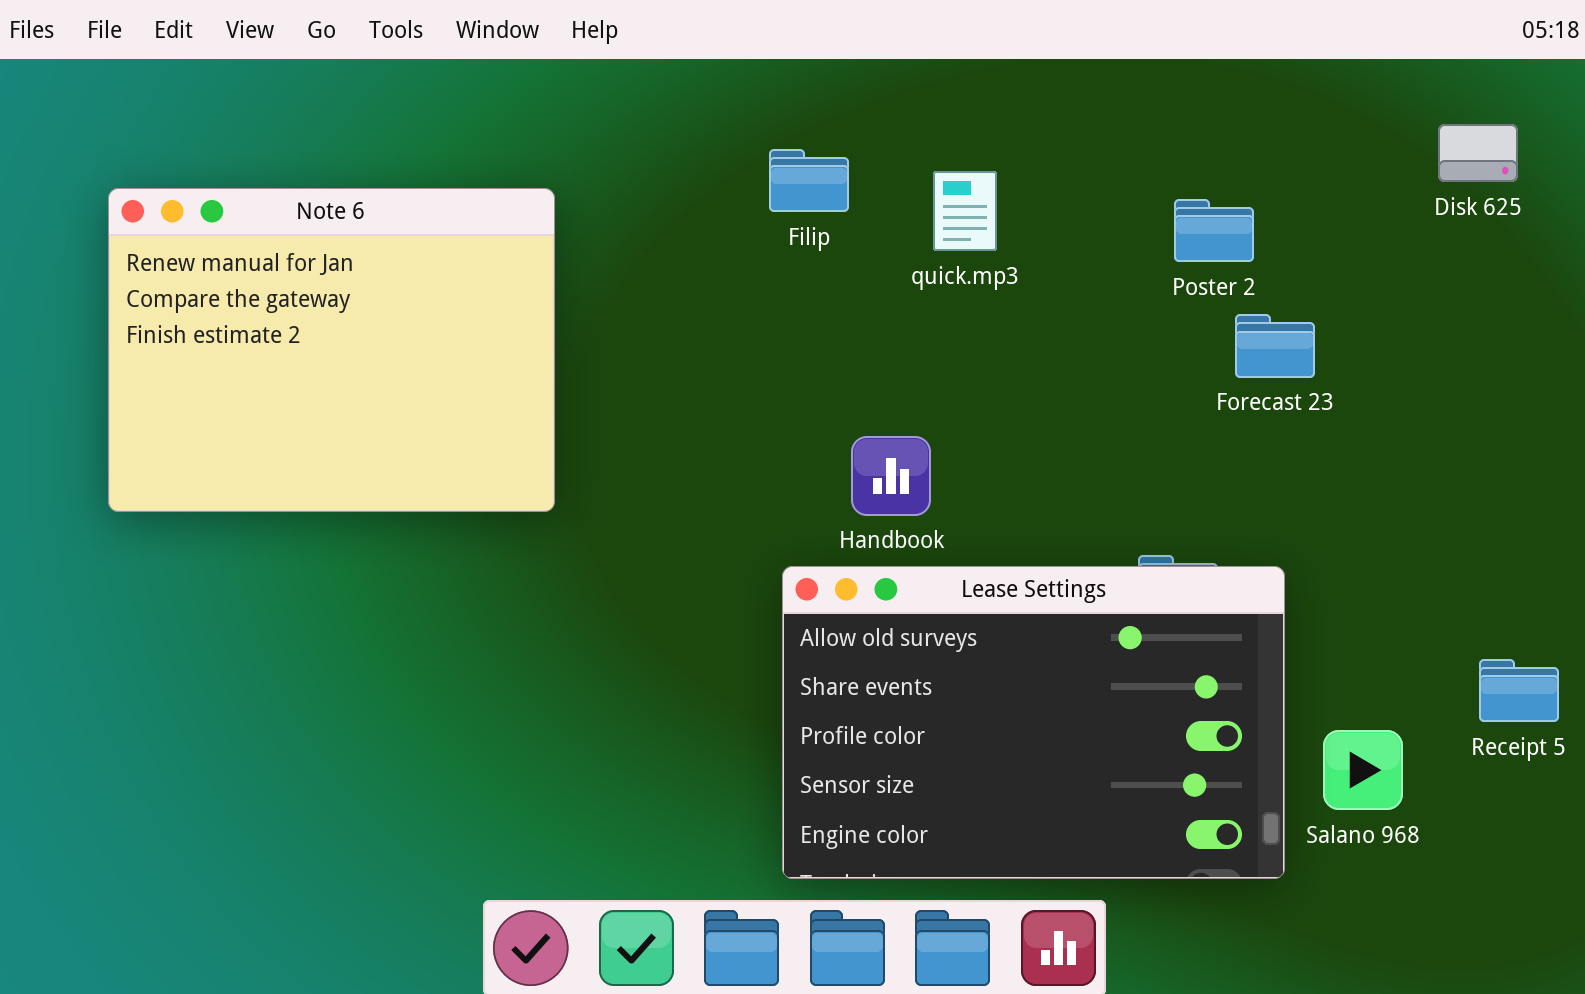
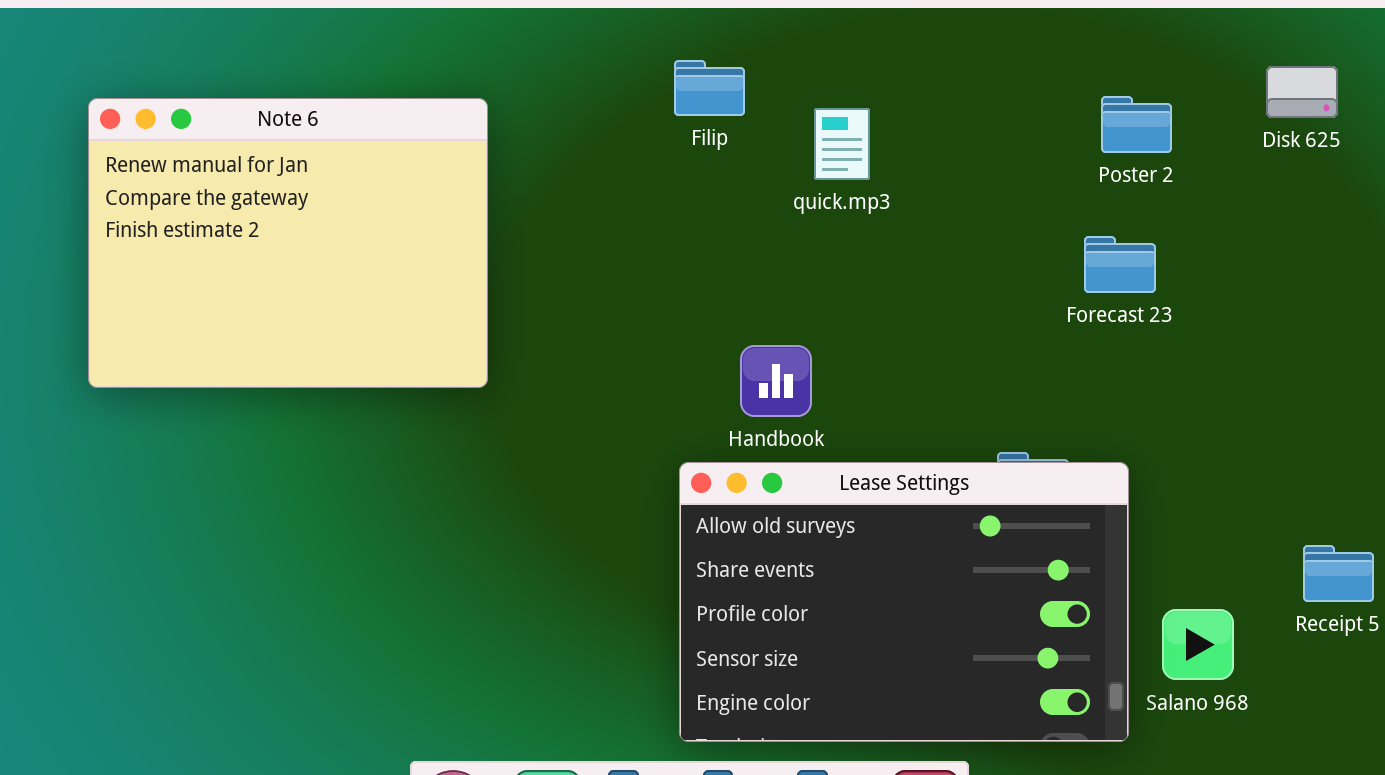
Filip: [769,149,849,212] -> [674,60,745,116], moved
Note 6: [108,188,555,512] -> [88,98,488,388], moved
Poster 2: [1174,199,1254,262] -> [1101,96,1172,153], moved

